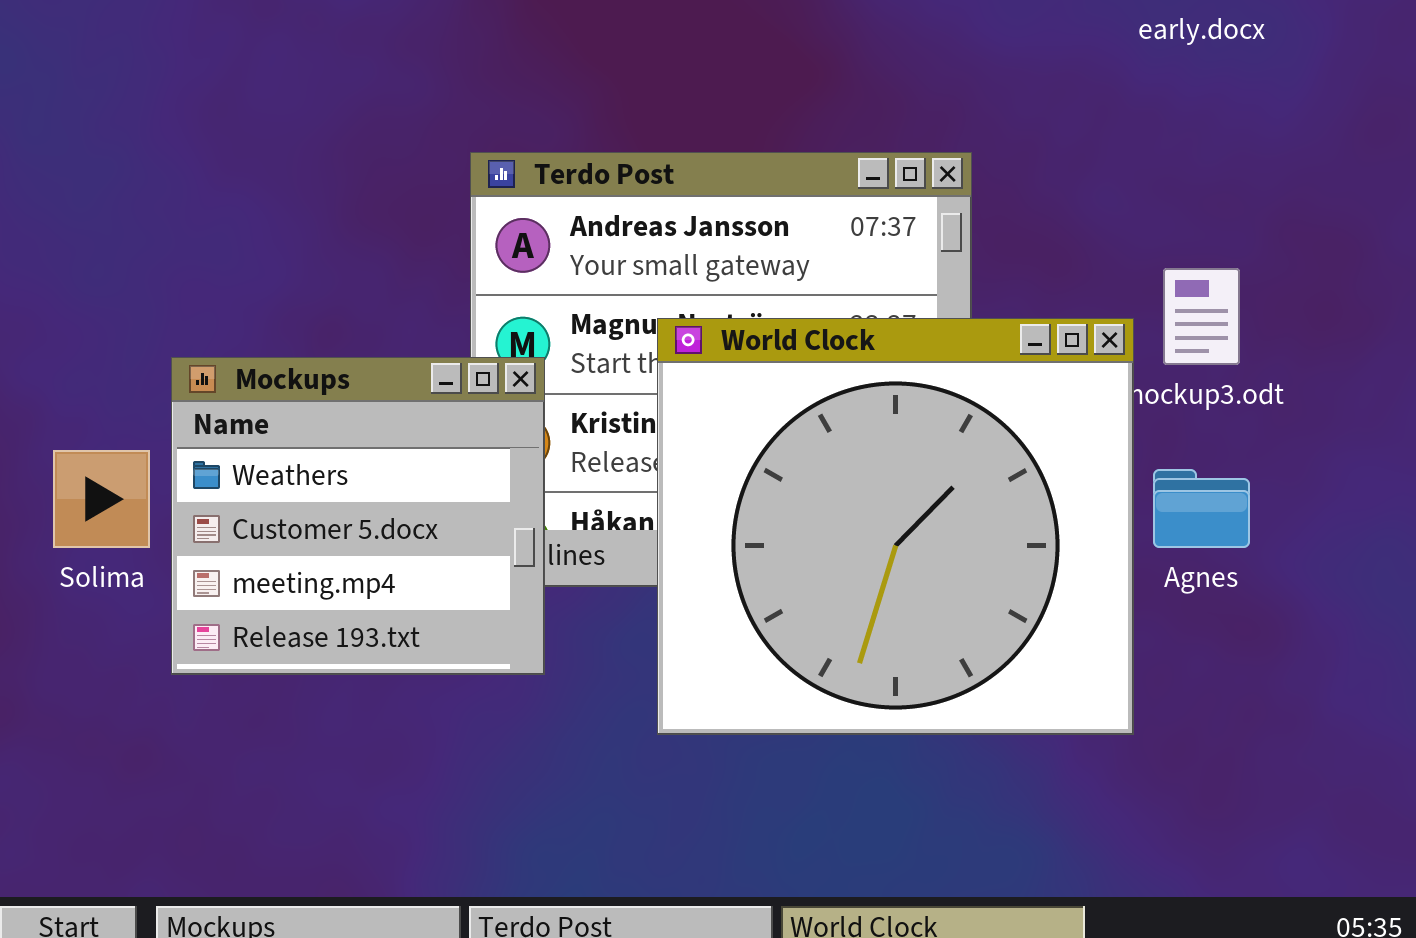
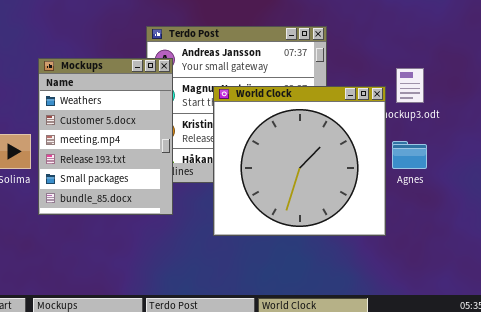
Mockups: [171,357,545,675] -> [38,58,173,215], resized

